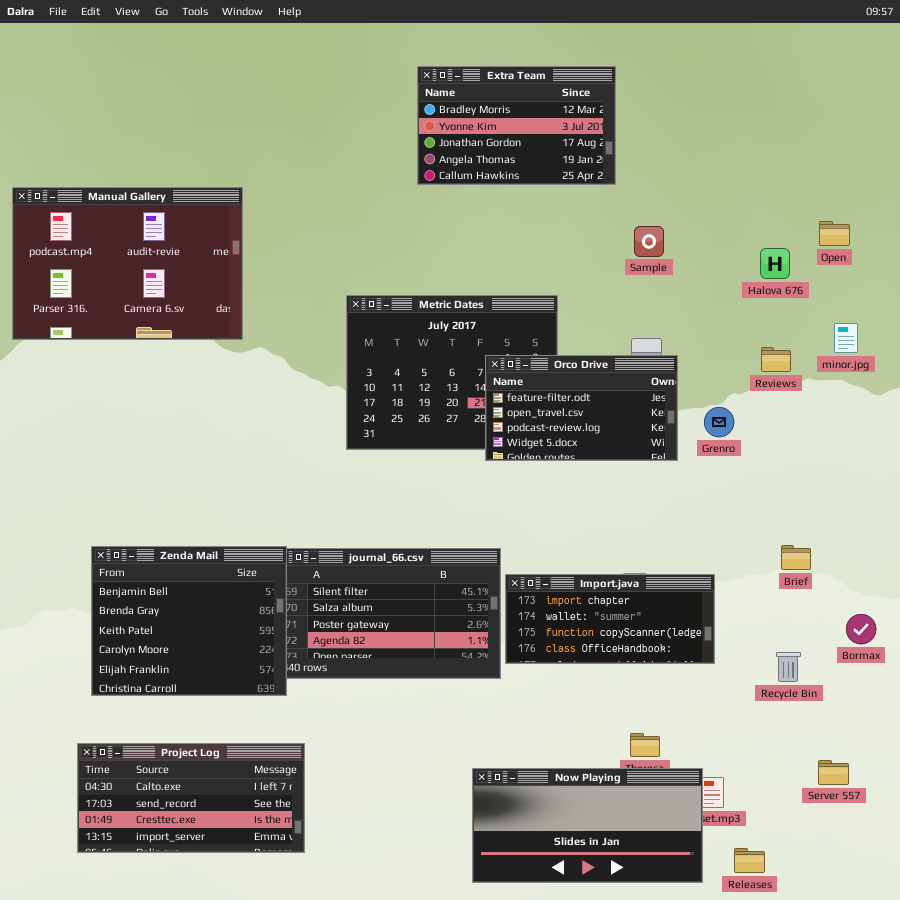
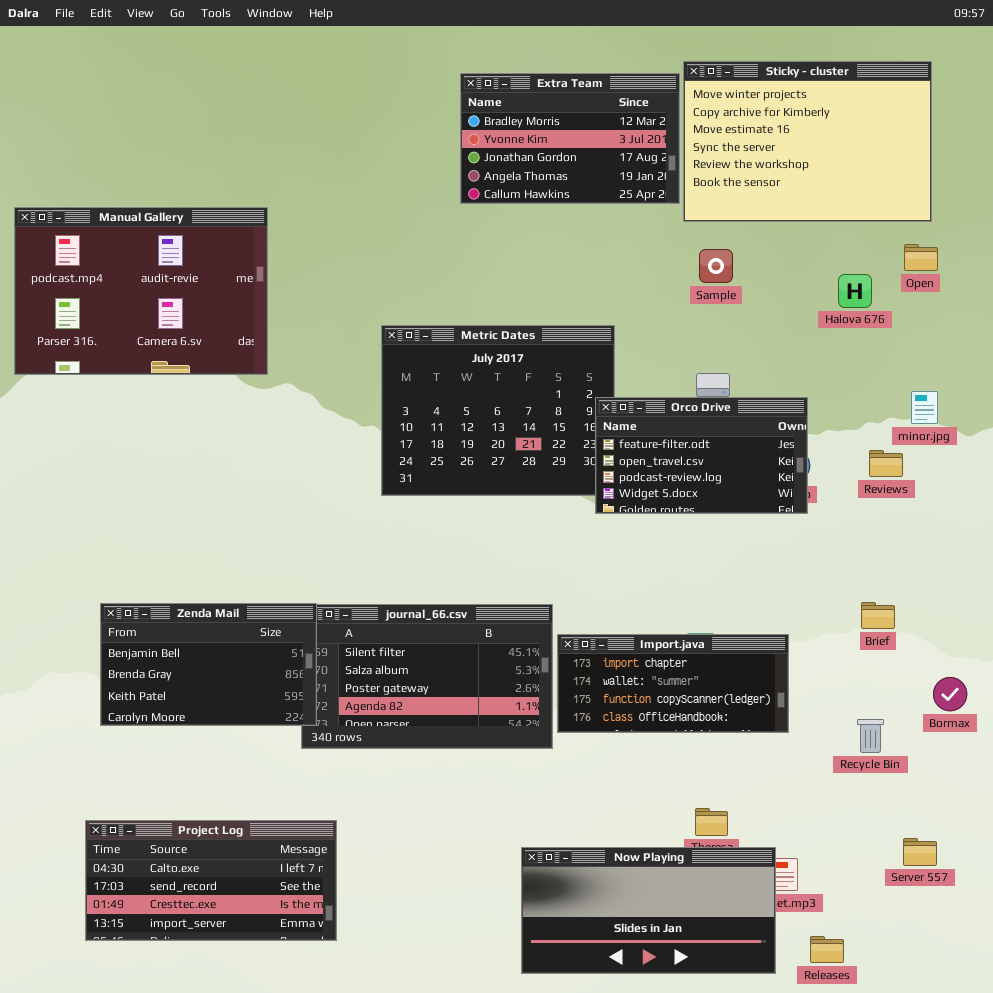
Sticky - cluster: none -> [683,61,932,222], opened
minor.jpg: [834,323,858,353] -> [911,391,938,424], moved
Reviews: [761,347,791,372] -> [869,450,903,477], moved
Orco Drive: [485,355,678,461] -> [595,397,808,514], moved
Zenda Mail: [91,546,287,696] -> [100,603,317,726], resized

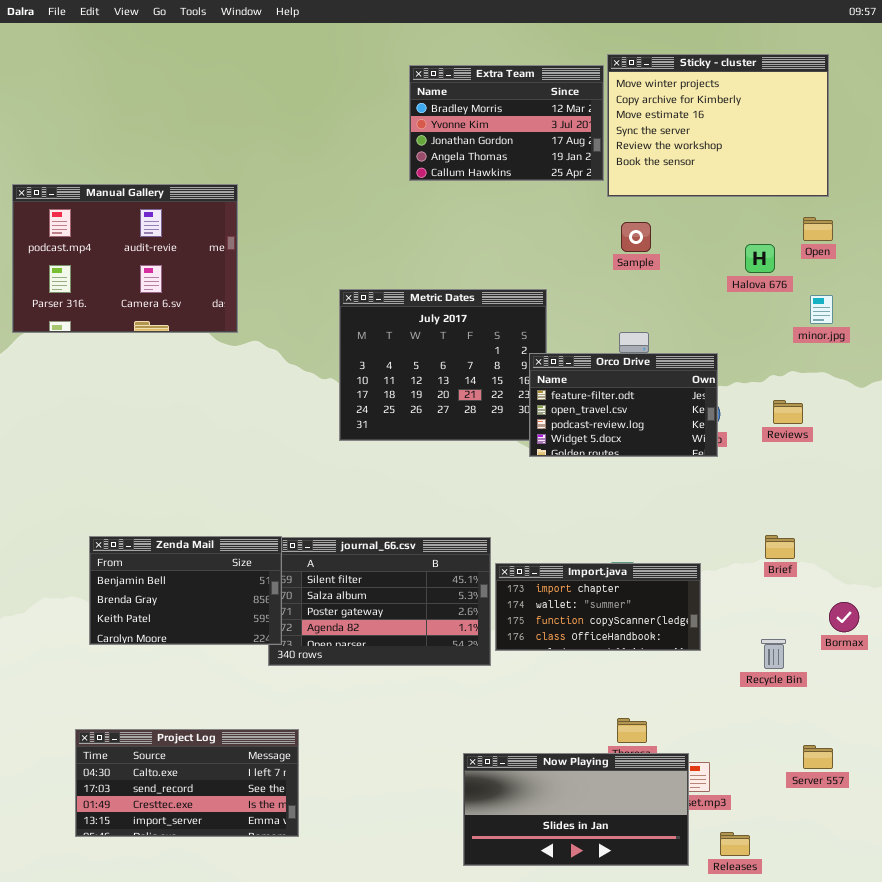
minor.jpg: [911,391,938,424] -> [810,295,833,324], moved

